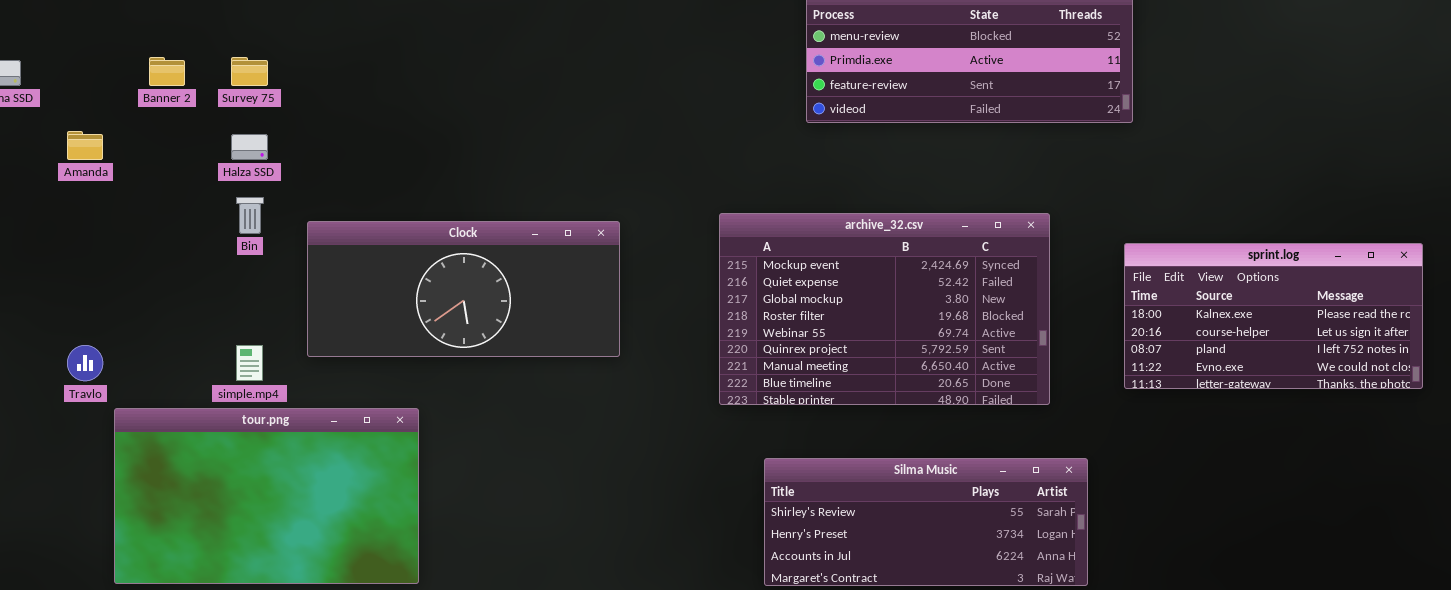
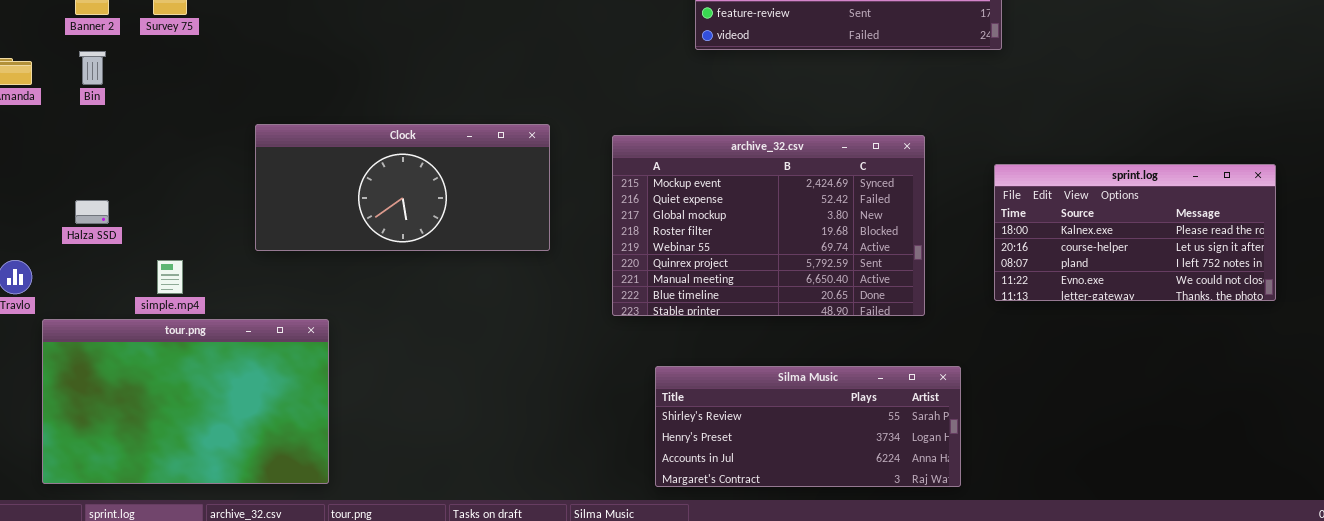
Halza SSD: [231,134,268,160] -> [75,200,109,224], moved
Bin: [236,197,264,234] -> [79,51,106,85], moved
Clock: [307,221,620,357] -> [255,124,550,251], moved

